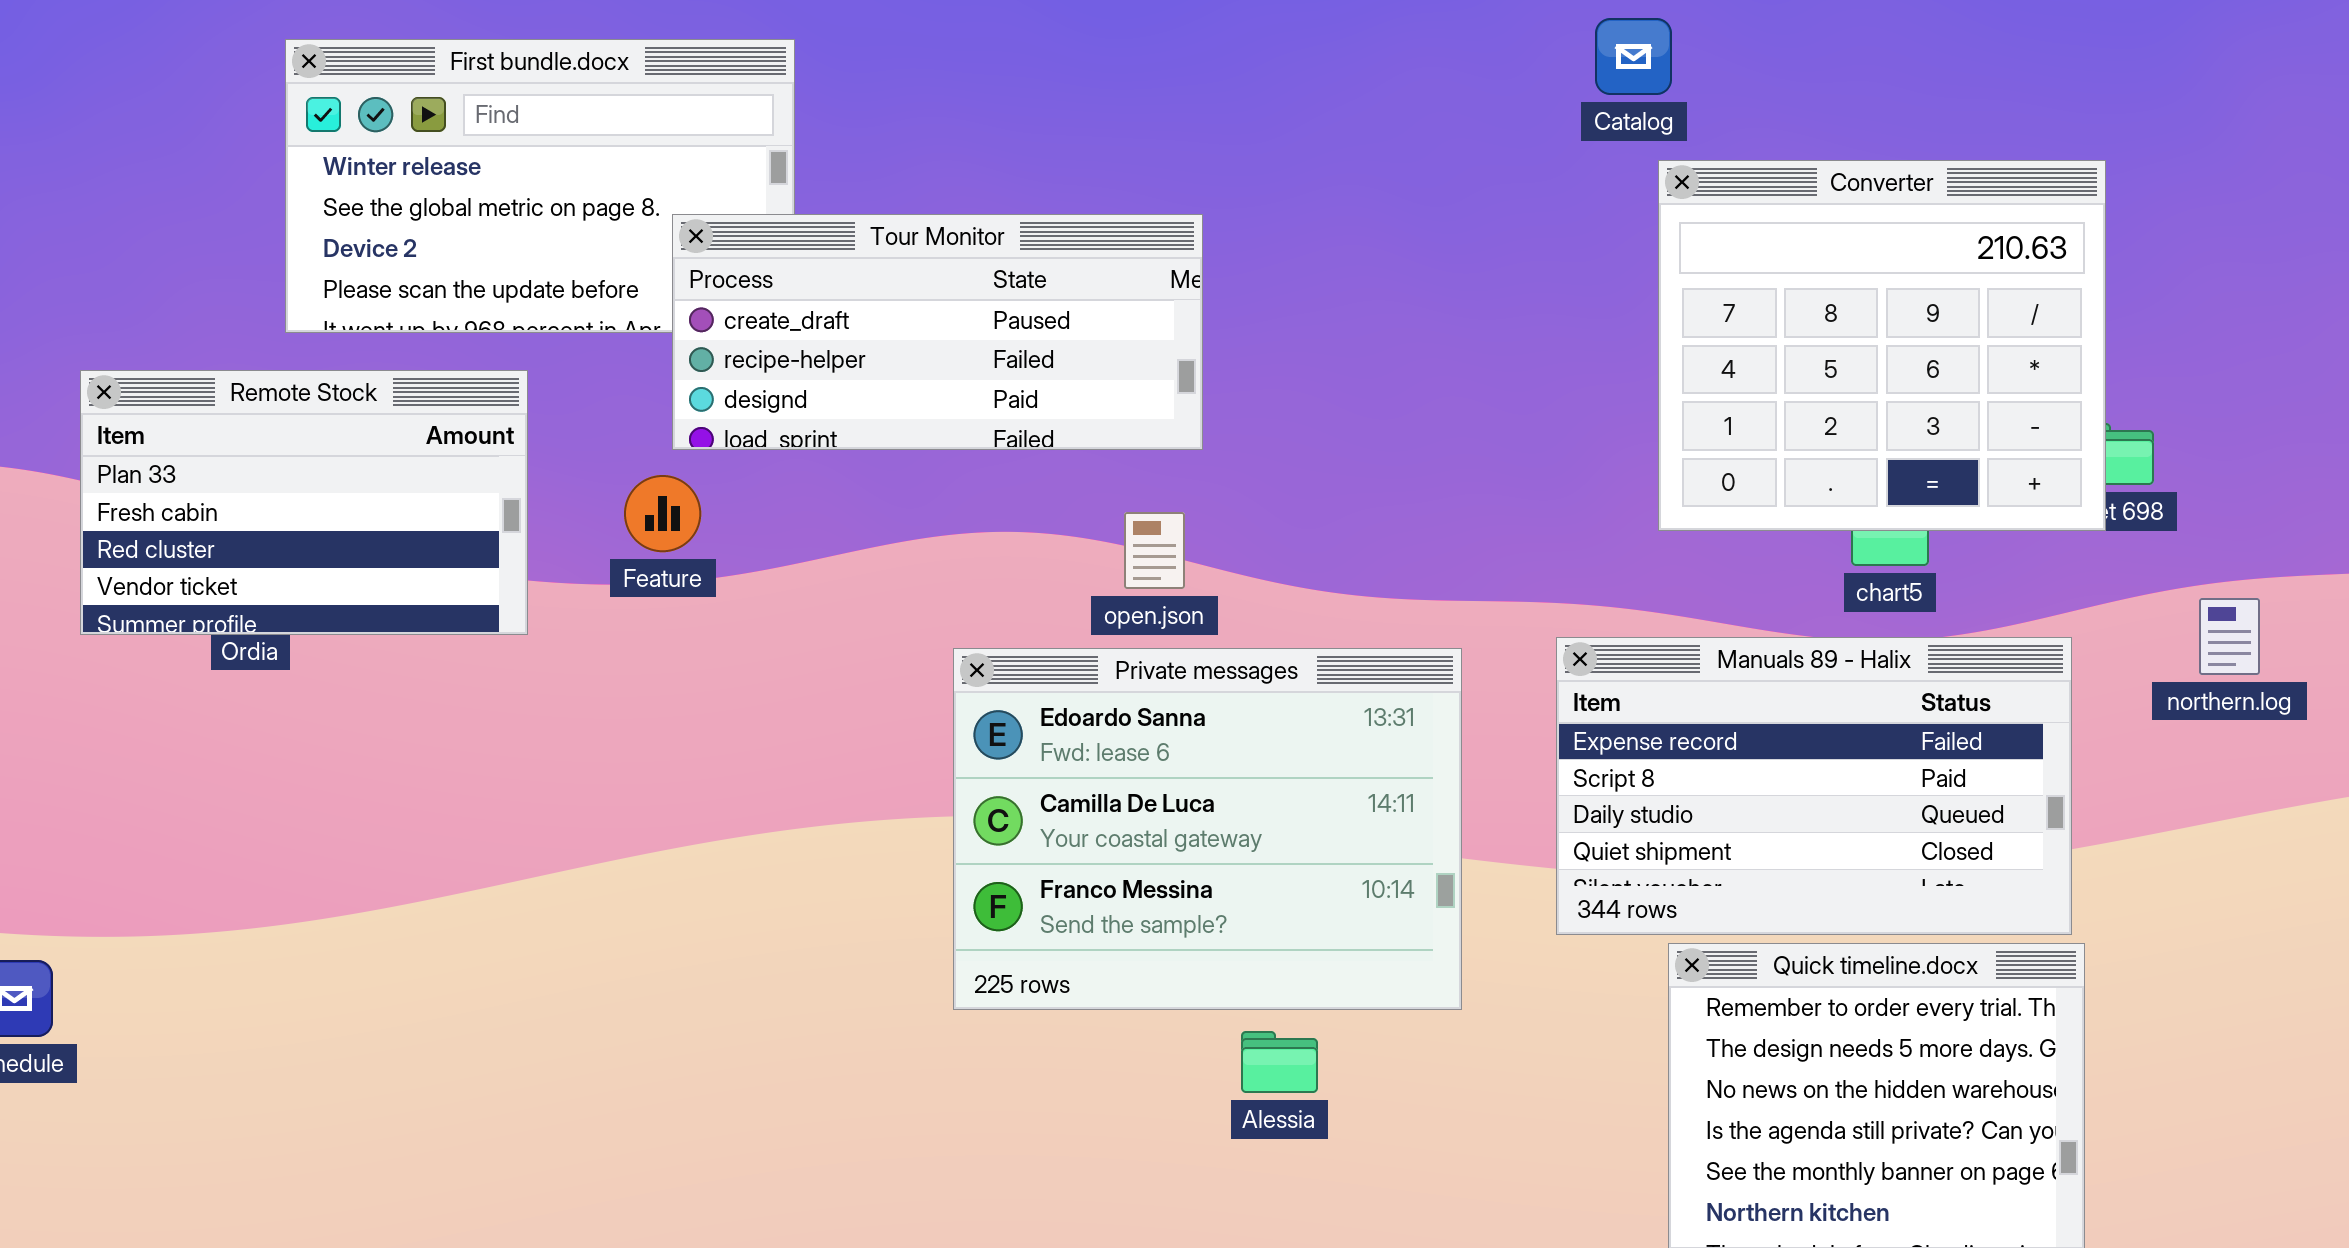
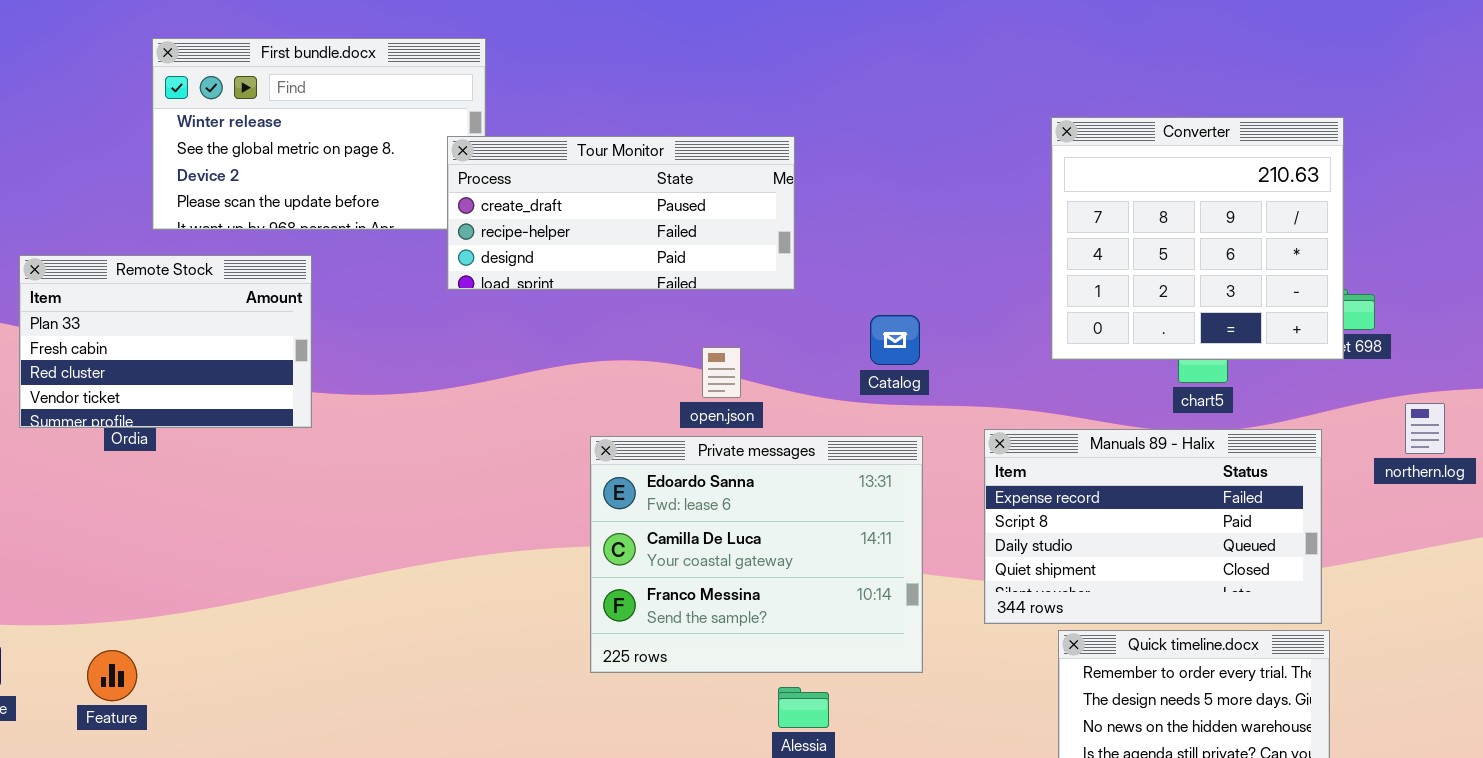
Catalog: [1595,18,1672,95] -> [870,315,920,365], moved
Tour Monitor: [672,214,1203,450] -> [447,136,795,290], moved
Feature: [624,475,701,552] -> [87,650,137,701], moved

